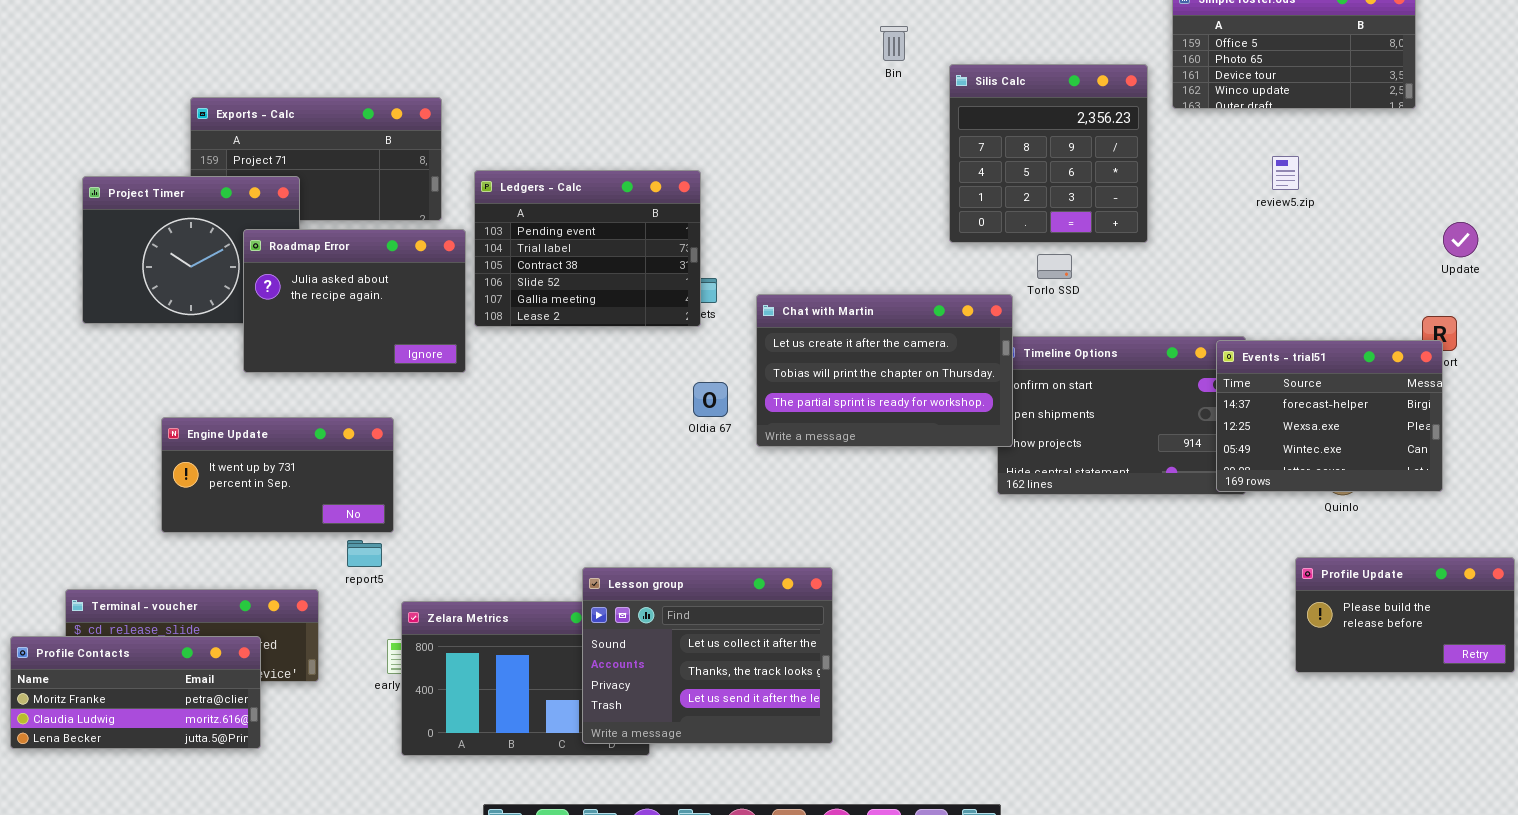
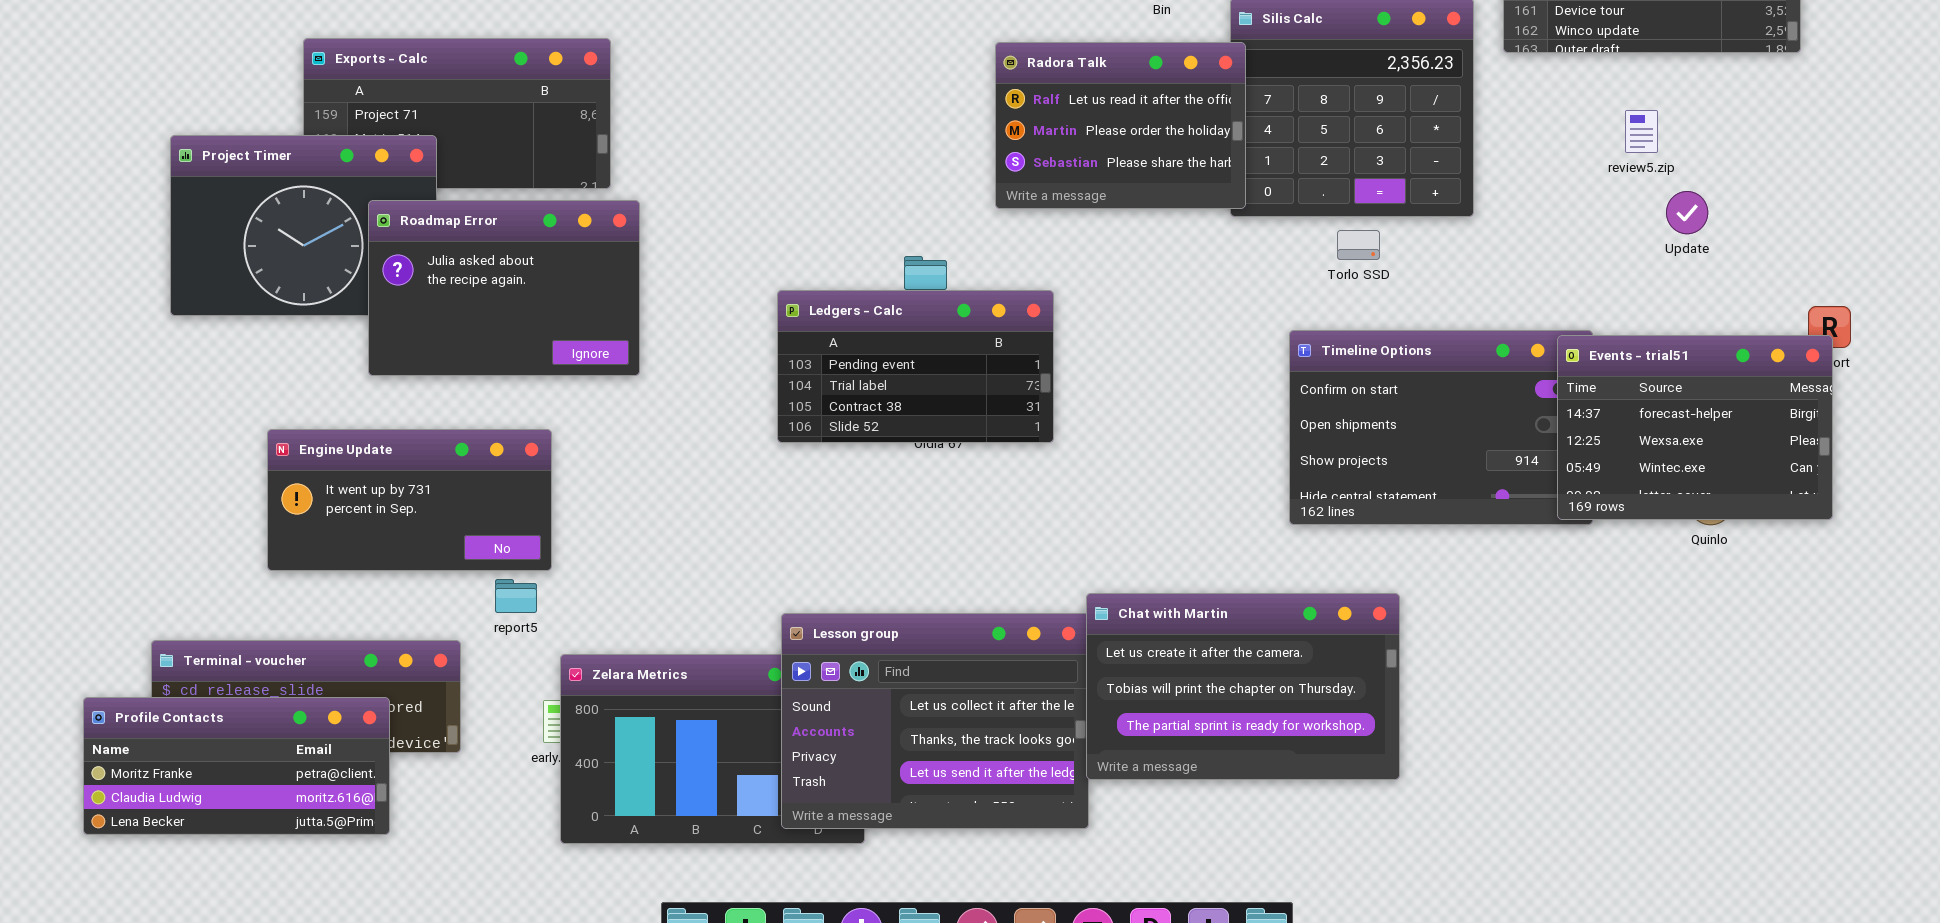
Radora Talk: none -> [995,42,1246,209], opened
Ledgers - Calc: [474,170,701,327] -> [777,290,1054,443], moved, resized
Update: [1443,222,1478,257] -> [1666,191,1708,234], moved
Chat with Martin: [756,294,1013,447] -> [1086,593,1400,780], moved
Profile Update: [1295,557,1515,673] -> none, closed

